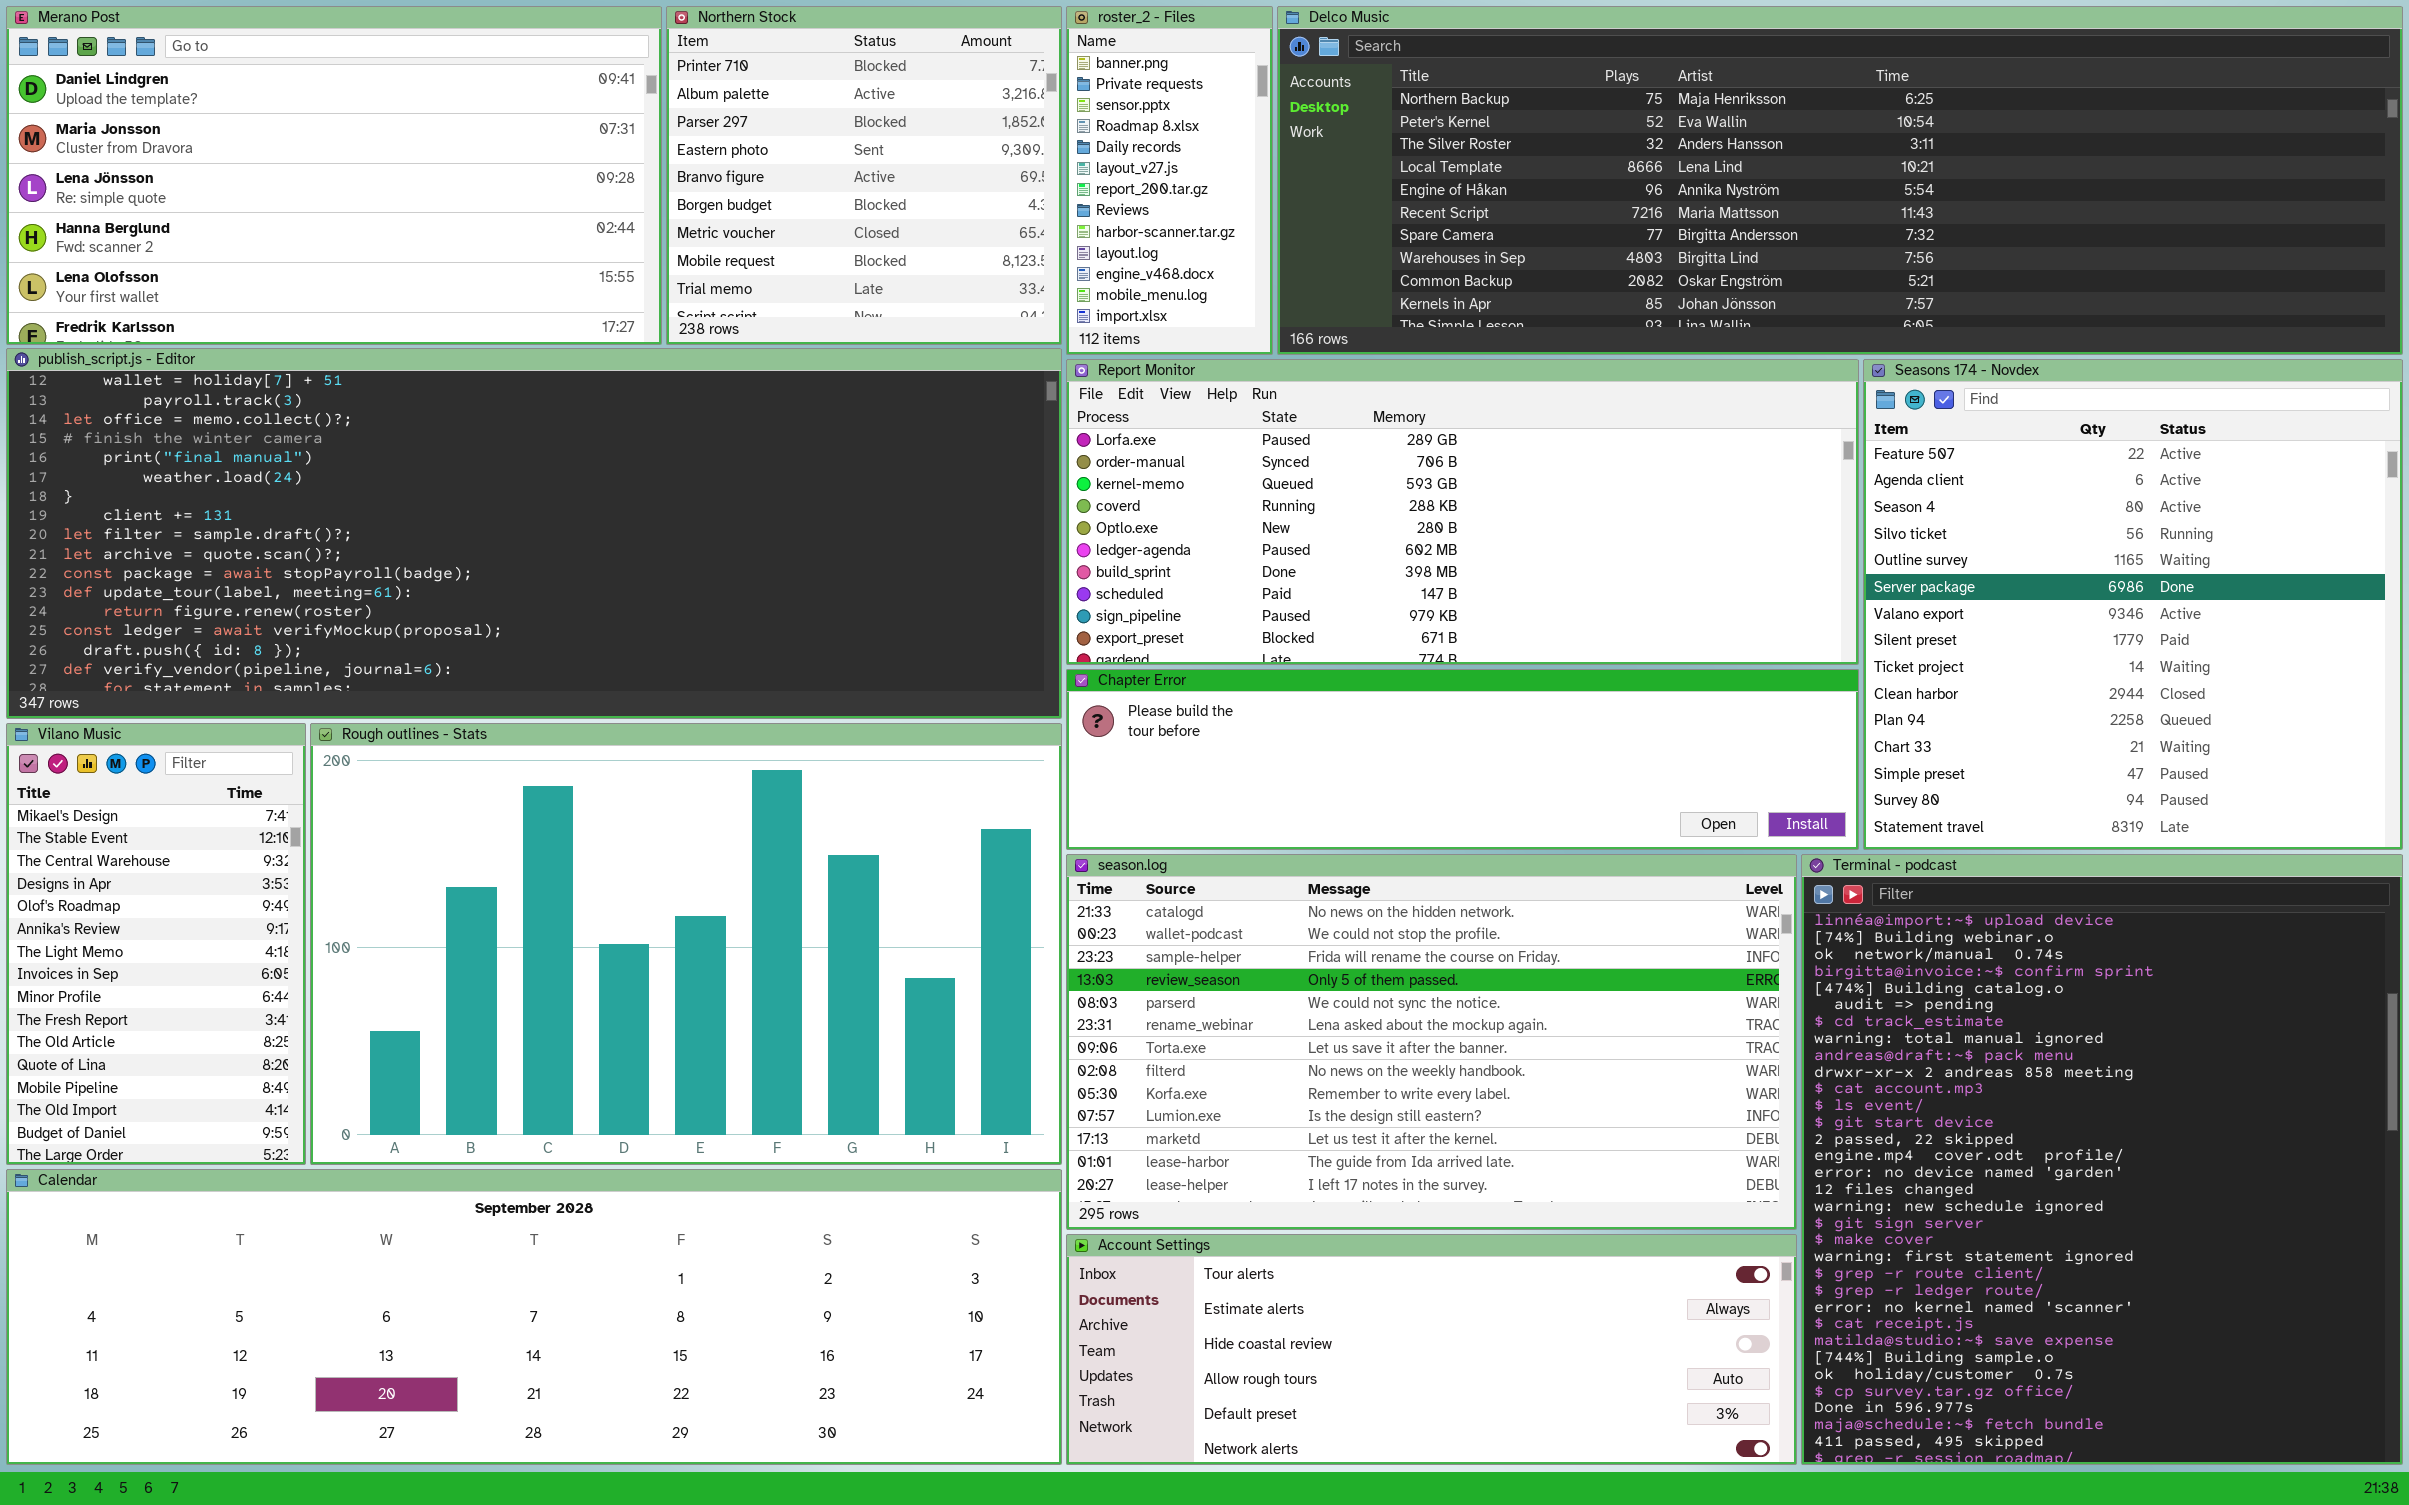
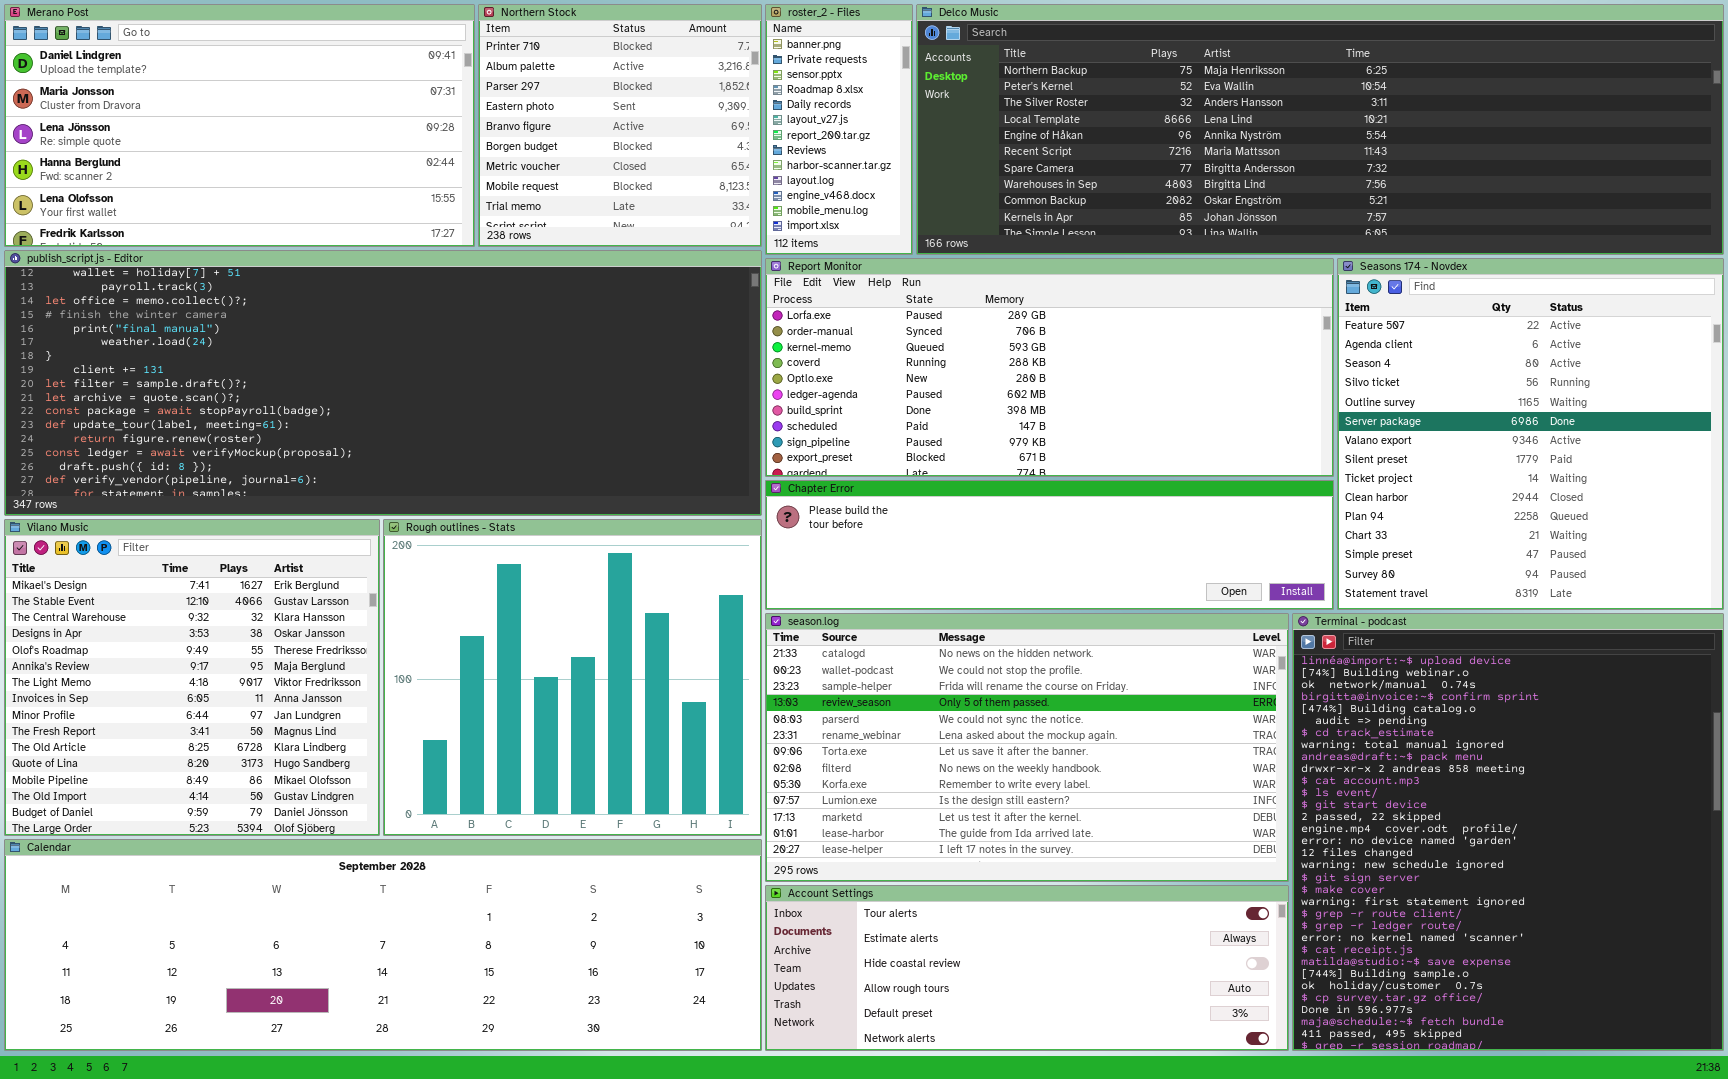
Vilano Music: [6,723,306,1165] -> [4,519,380,836], resized
Rough outlines - Stats: [310,723,1062,1165] -> [383,519,762,836], resized

